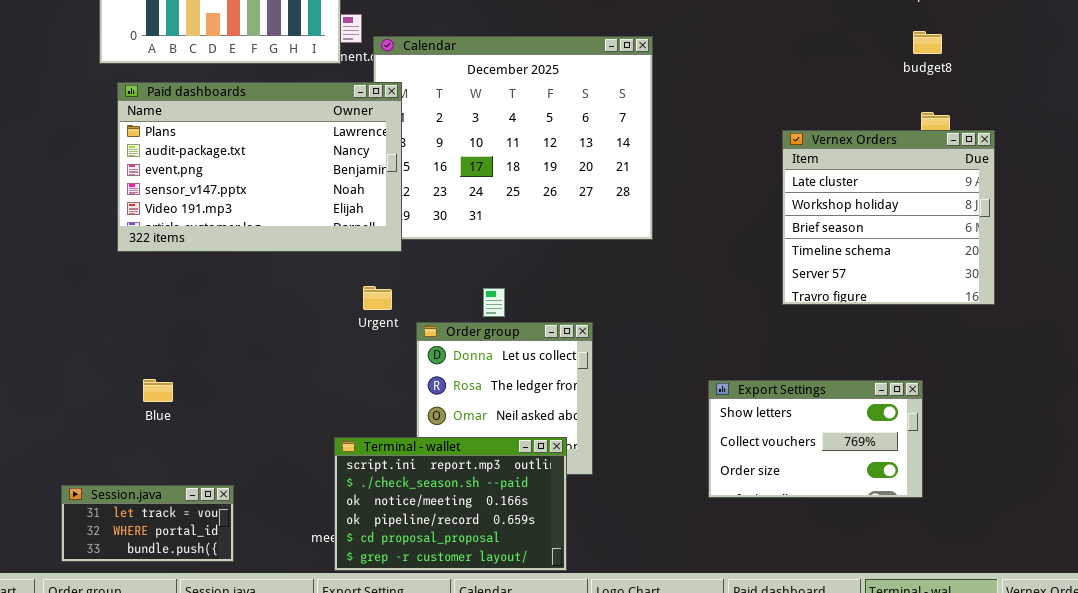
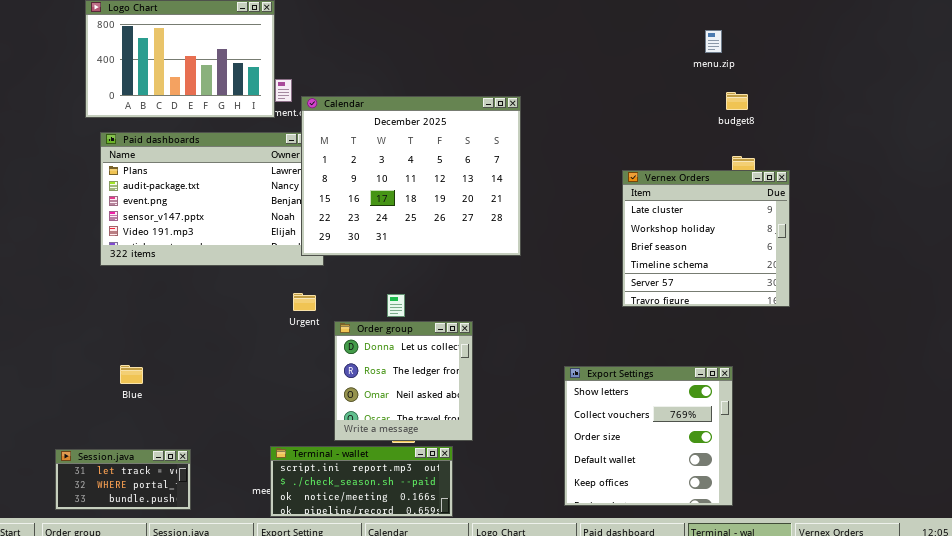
Calendar: [373,36,653,240] -> [301,96,521,256], raised
Export Settings: [708,380,923,498] -> [564,366,733,506], resized
Terminal - wallet: [334,437,567,571] -> [270,446,453,517], resized

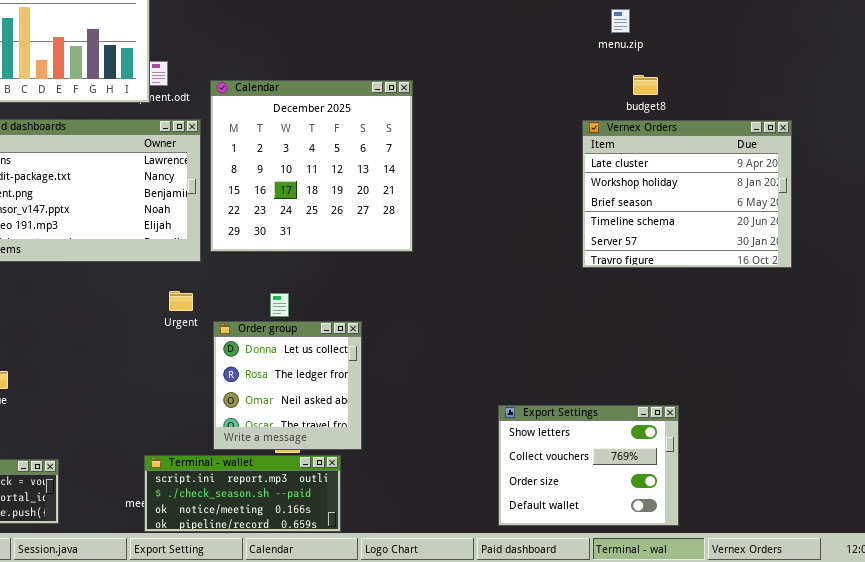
Calendar: [301,96,521,256] -> [210,80,413,252], resized
Vernex Orders: [622,170,790,307] -> [582,120,792,268], moved, resized
Export Settings: [564,366,733,506] -> [498,405,679,526], moved, resized

